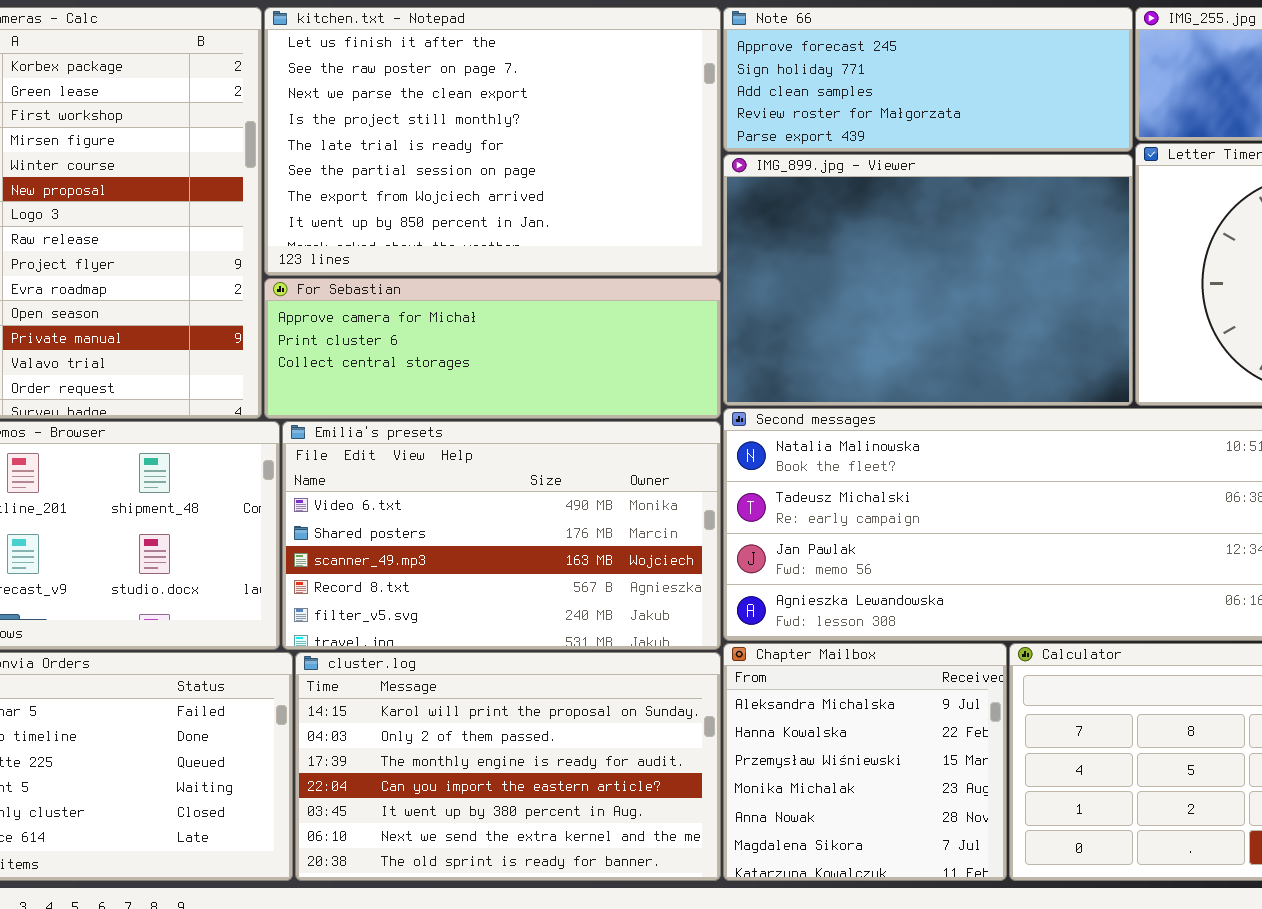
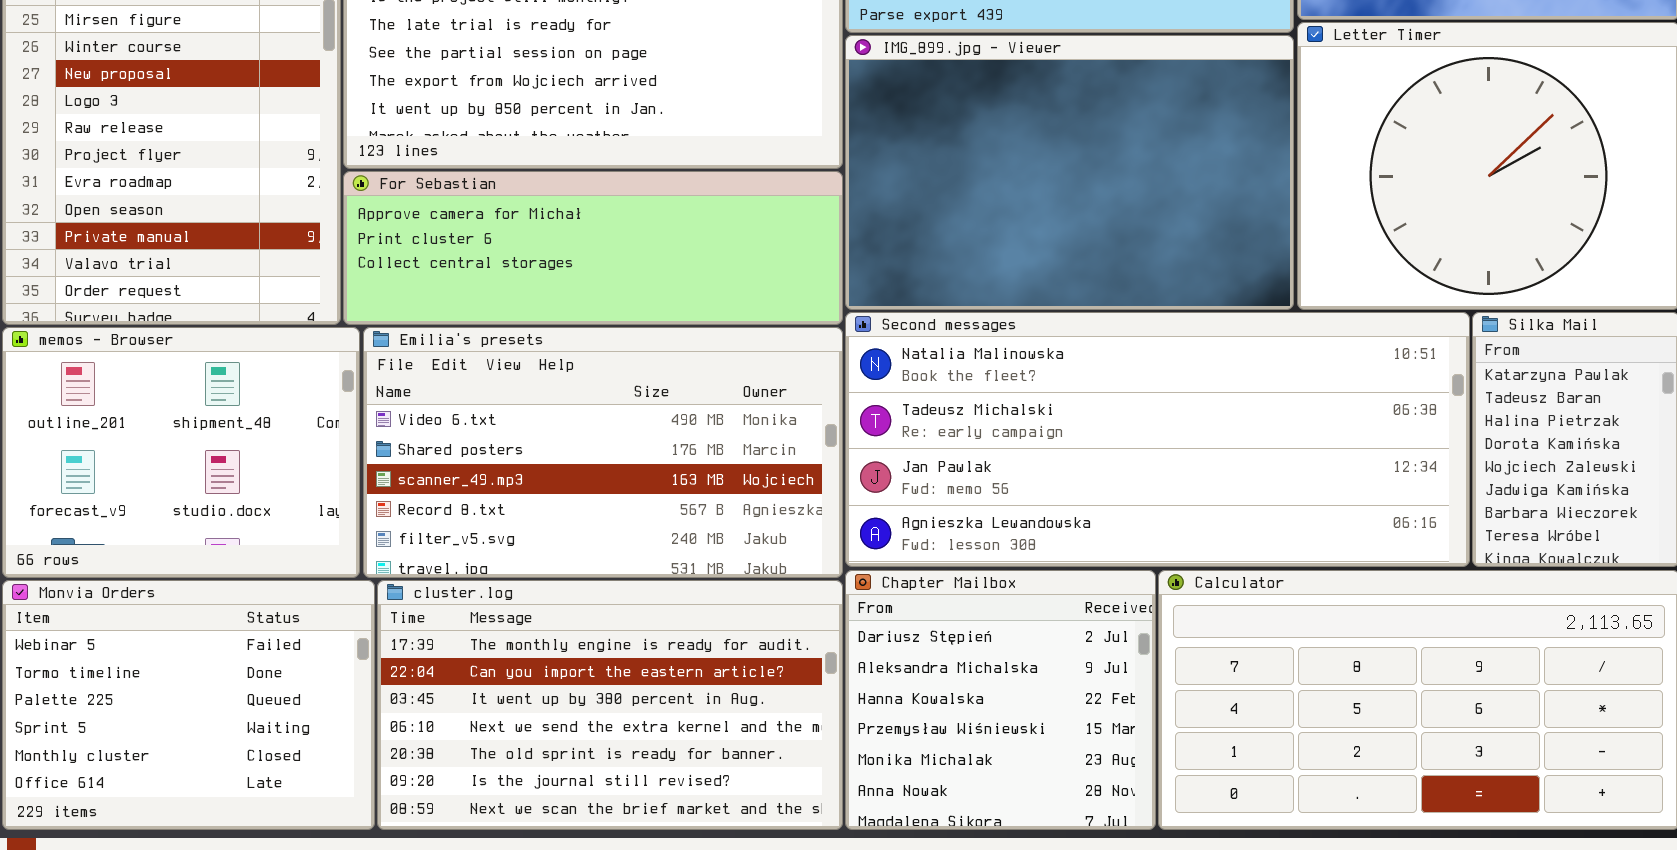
Chapter Mailbox: [723,643,1007,881] -> [845,570,1156,830], scrolled up 1 row
cluster.log: [295,652,721,881] -> [377,580,843,830], scrolled down 2 rows

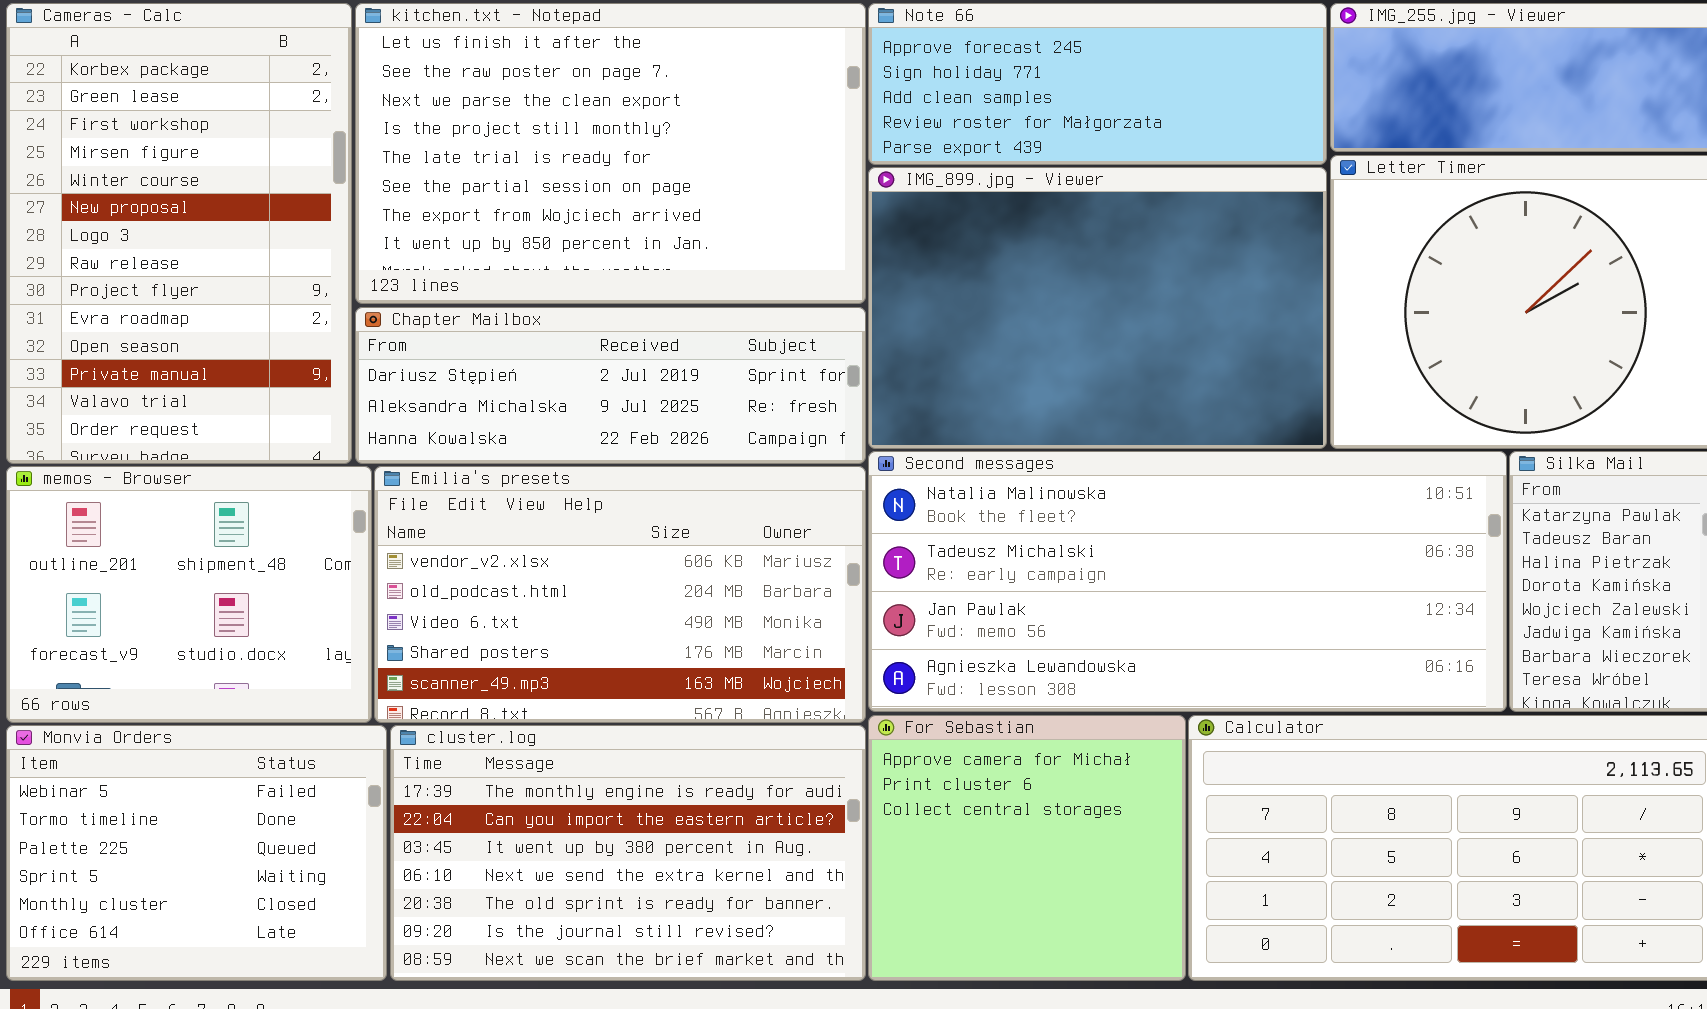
For Sebastian: [343,171,843,325] -> [868,715,1186,981], moved, resized
Emilia's presets: [363,327,843,578] -> [374,466,866,723], scrolled up 2 rows
Chapter Mailbox: [845,570,1156,830] -> [355,307,866,464], moved, resized

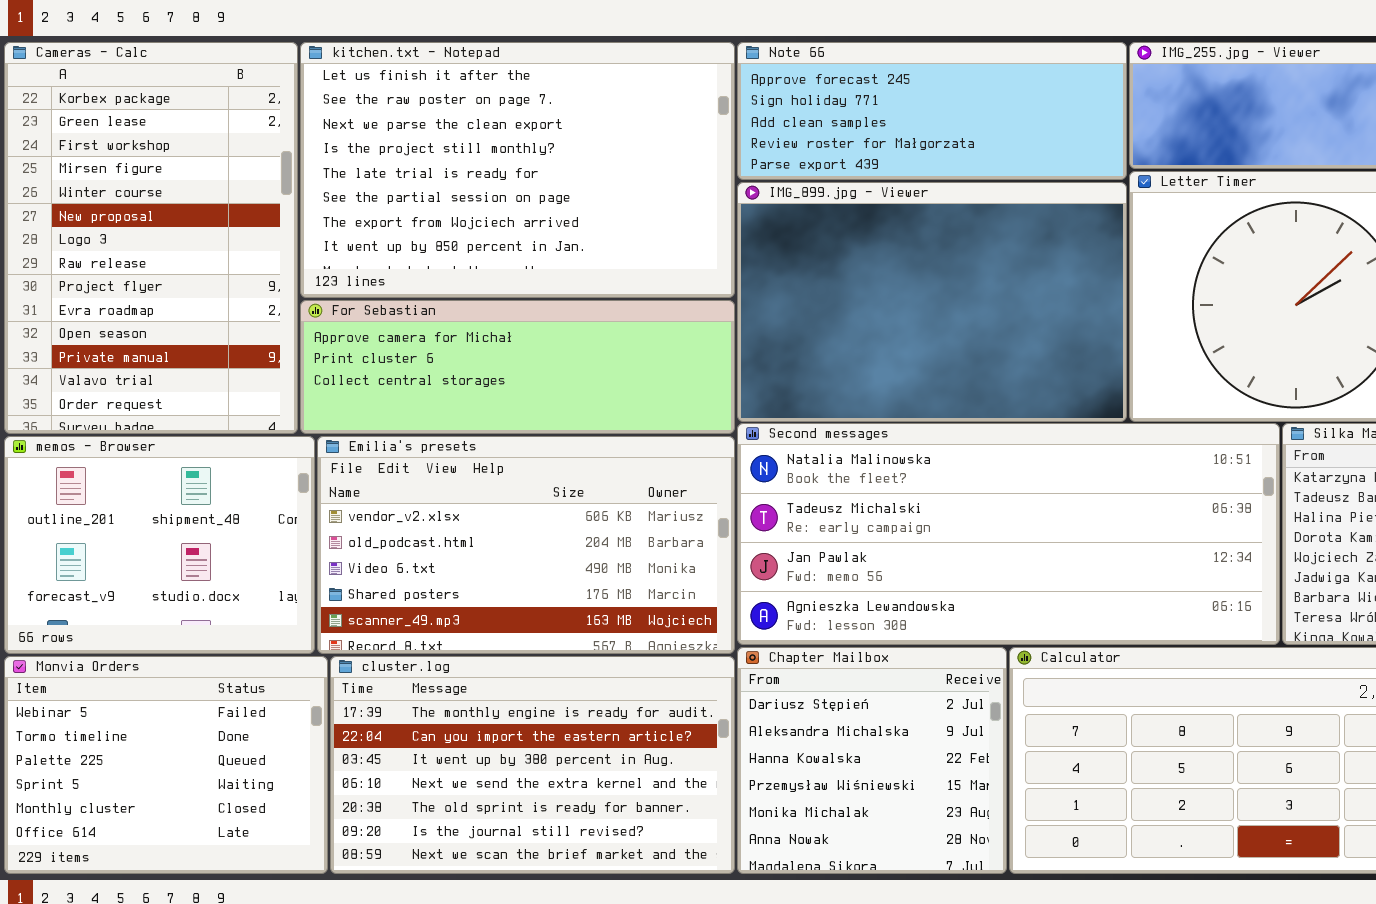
Chapter Mailbox: [355,307,866,464] -> [737,647,1007,874], moved, resized
For Sebastian: [868,715,1186,981] -> [300,300,735,434], moved, resized

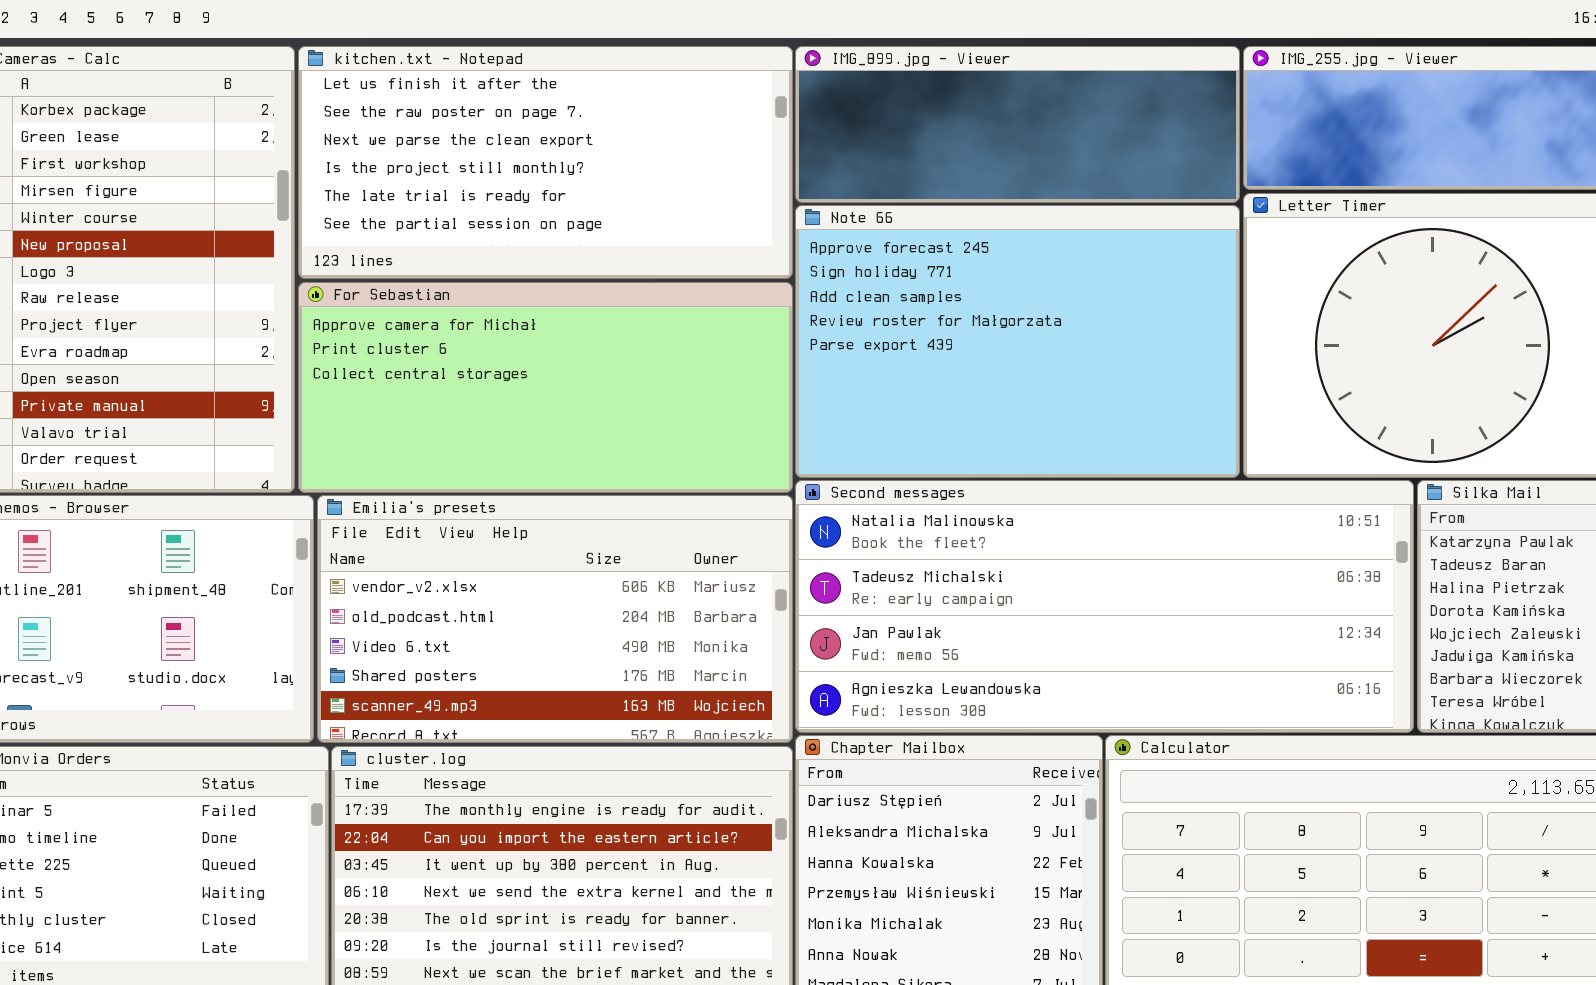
kitchen.txt - Notepad: [300,42,735,298] -> [298,46,793,279], resized
Note 66: [737,42,1127,180] -> [795,205,1240,478], moved, resized
IMG_899.jpg - Viewer: [737,182,1127,422] -> [795,46,1240,203], moved, resized
For Sebastian: [300,300,735,434] -> [298,282,793,493], resized

